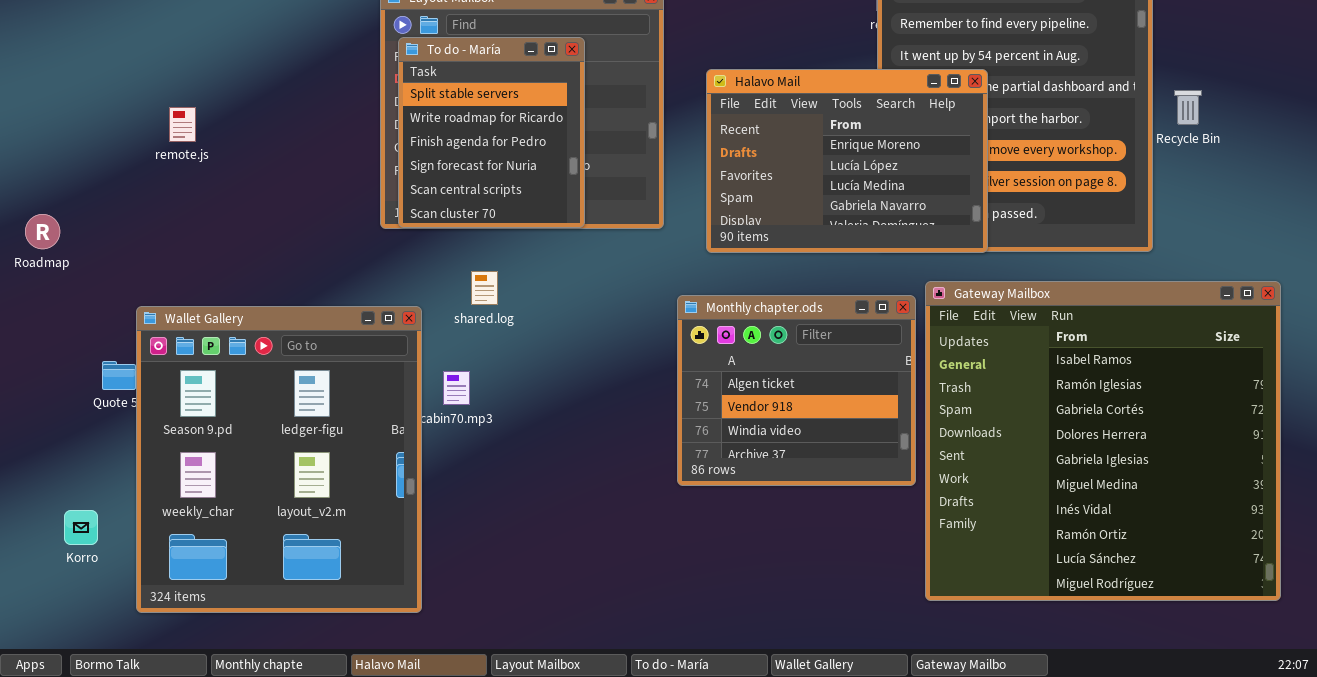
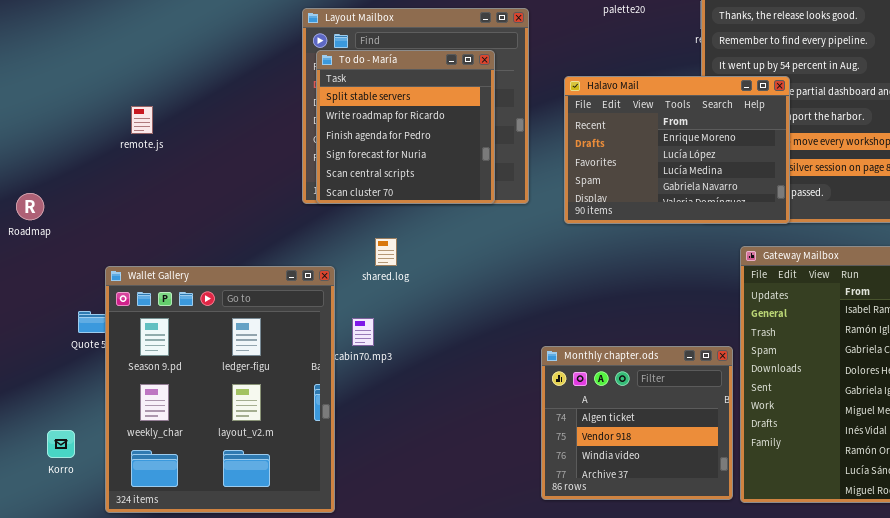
To do - María: [398,37,585,228] -> [316,50,495,204], resized
Monthly chapter.ods: [677,295,916,486] -> [541,346,733,500], moved

